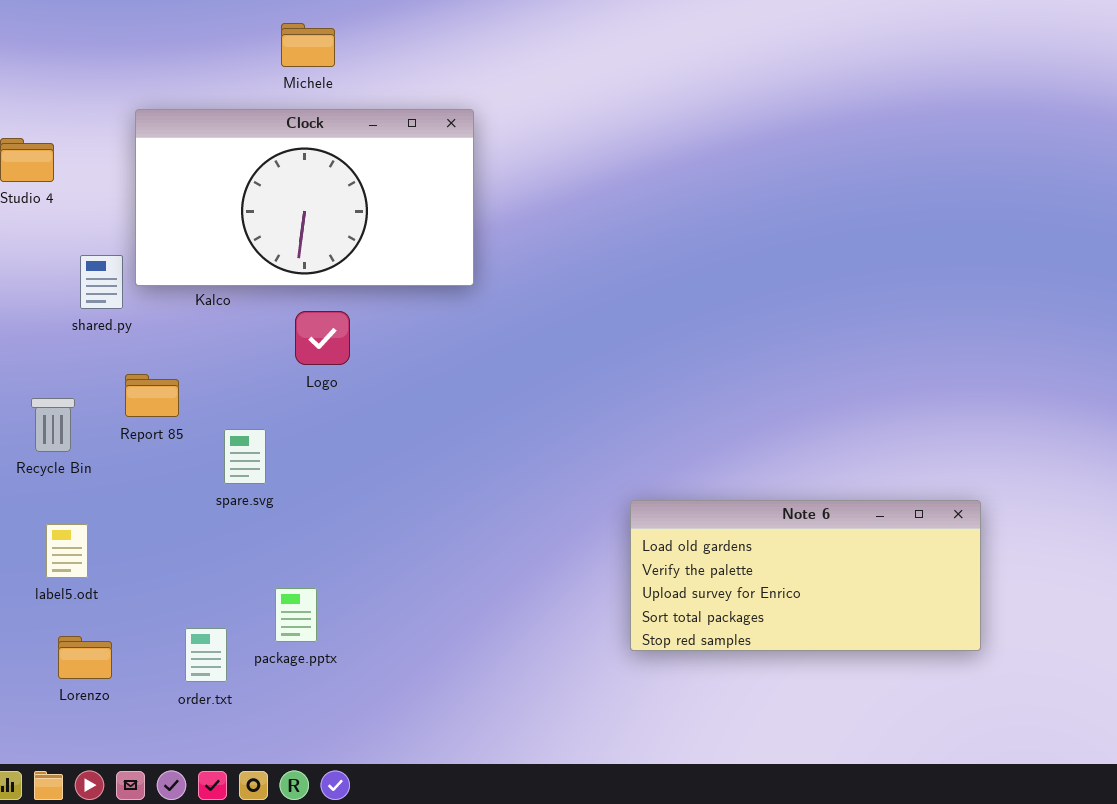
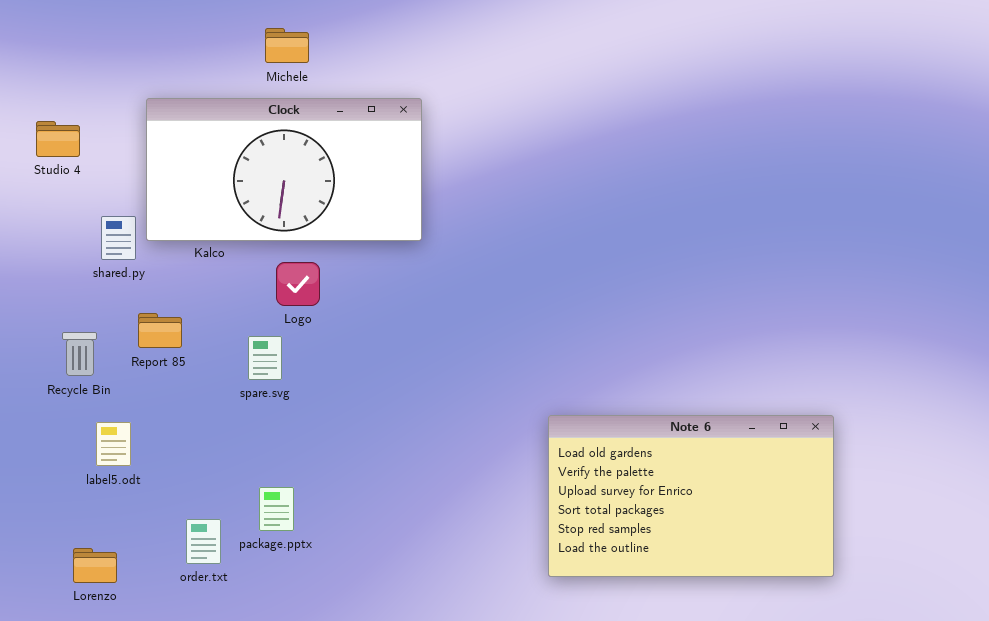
spare.svg: [224,429,266,484] -> [248,336,282,380], moved
Note 6: [630,500,981,651] -> [548,415,834,577], resized
label5.odt: [46,524,88,578] -> [96,422,131,466], moved
Lorenzo: [58,636,112,679] -> [73,548,117,583], moved

